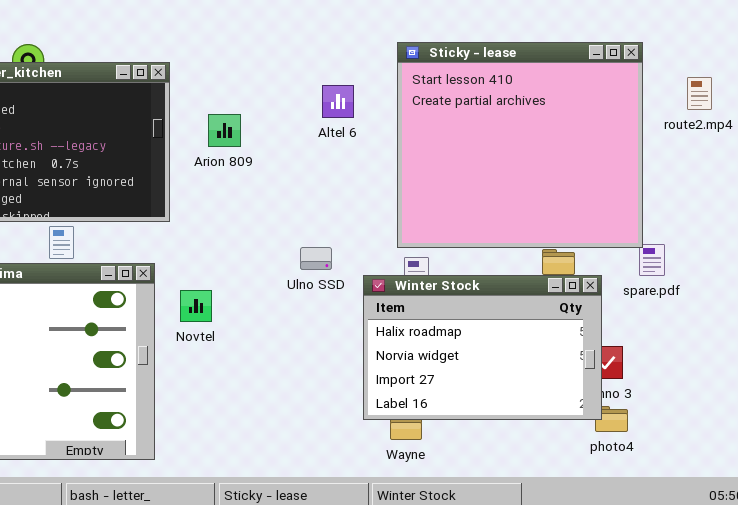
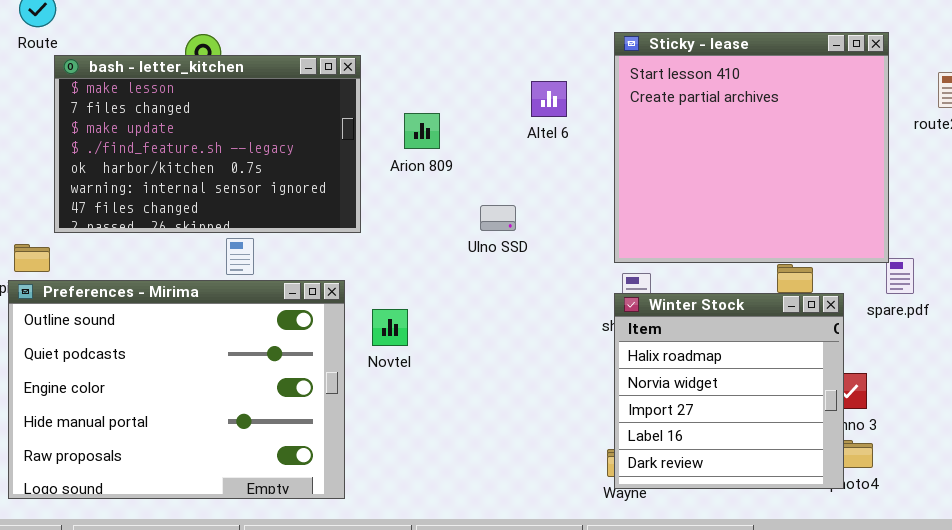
Ulno SSD: [300,247,332,270] -> [480,205,516,231], moved
Winter Stock: [363,275,602,420] -> [614,293,844,489], resized

